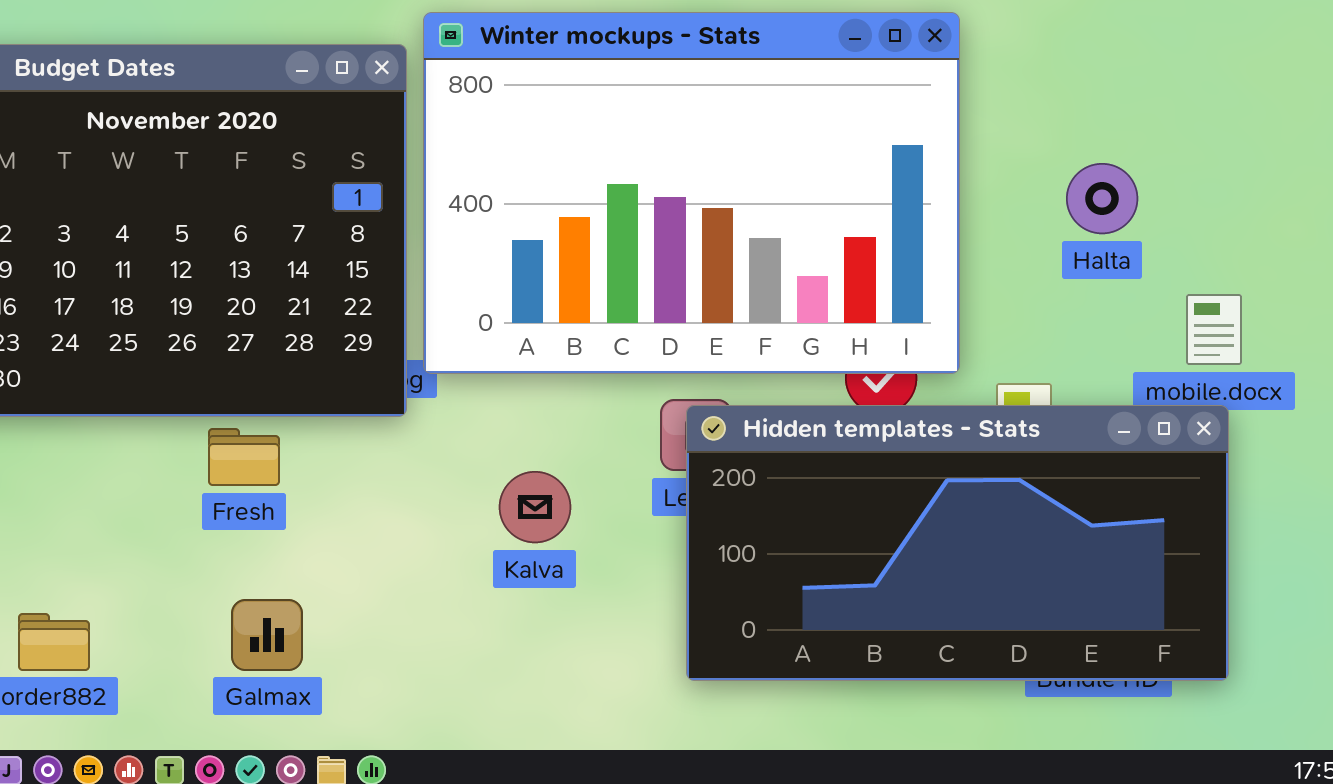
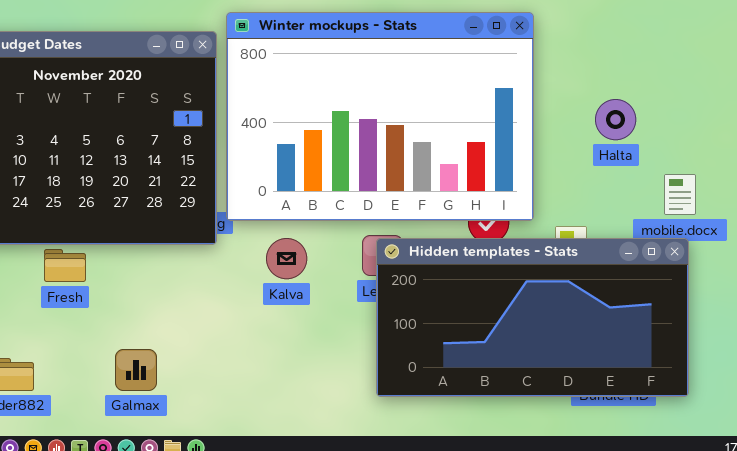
Fresh: [208,428,280,486] -> [44,249,86,282], moved
Kalva: [499,471,571,543] -> [266,238,307,279], moved

